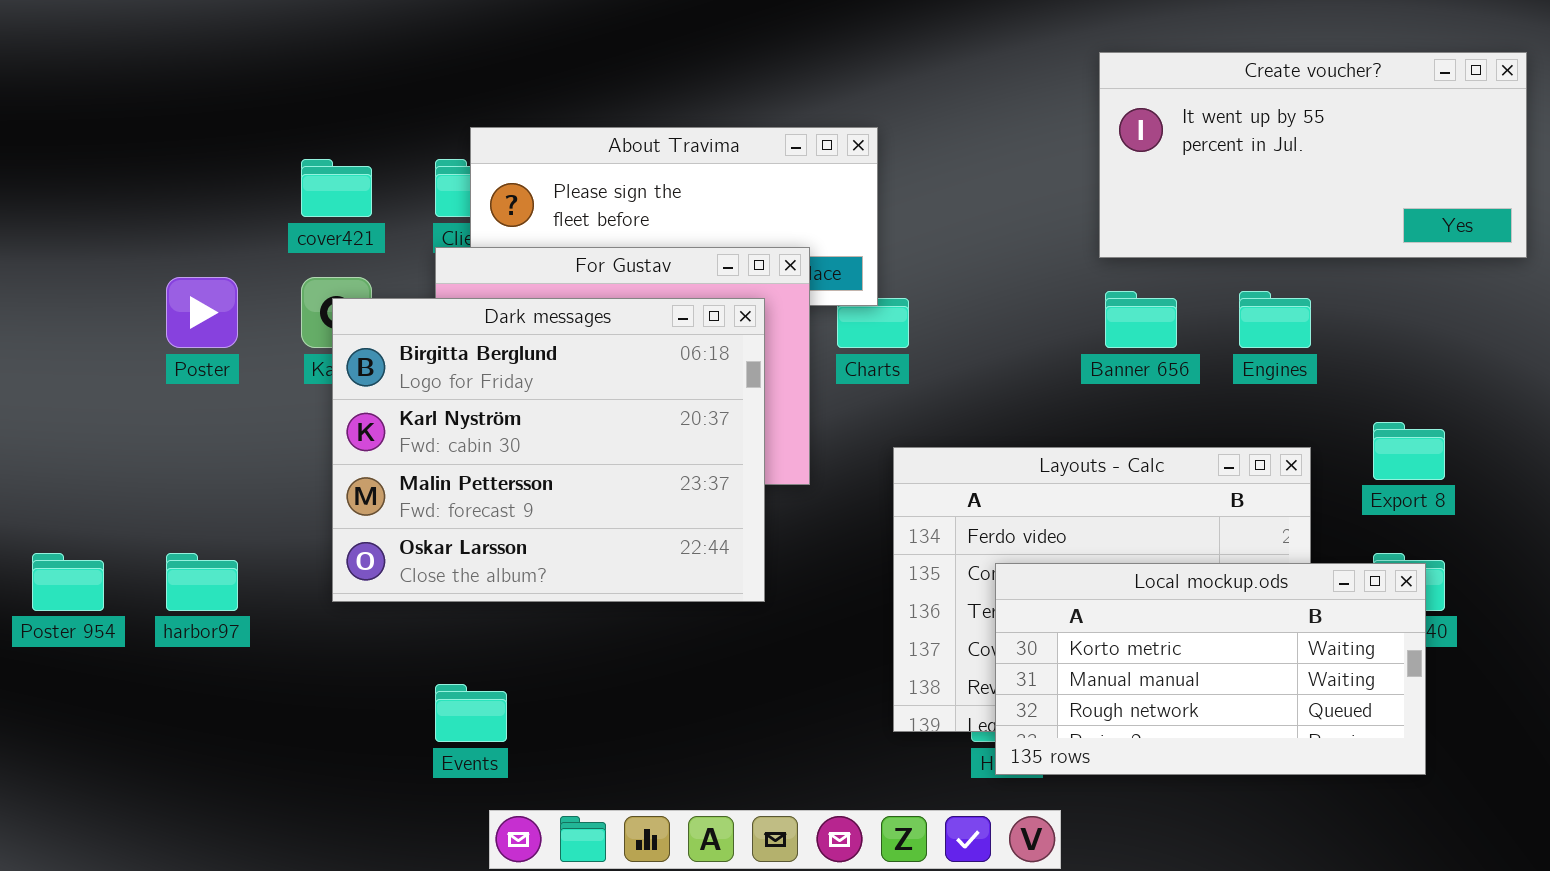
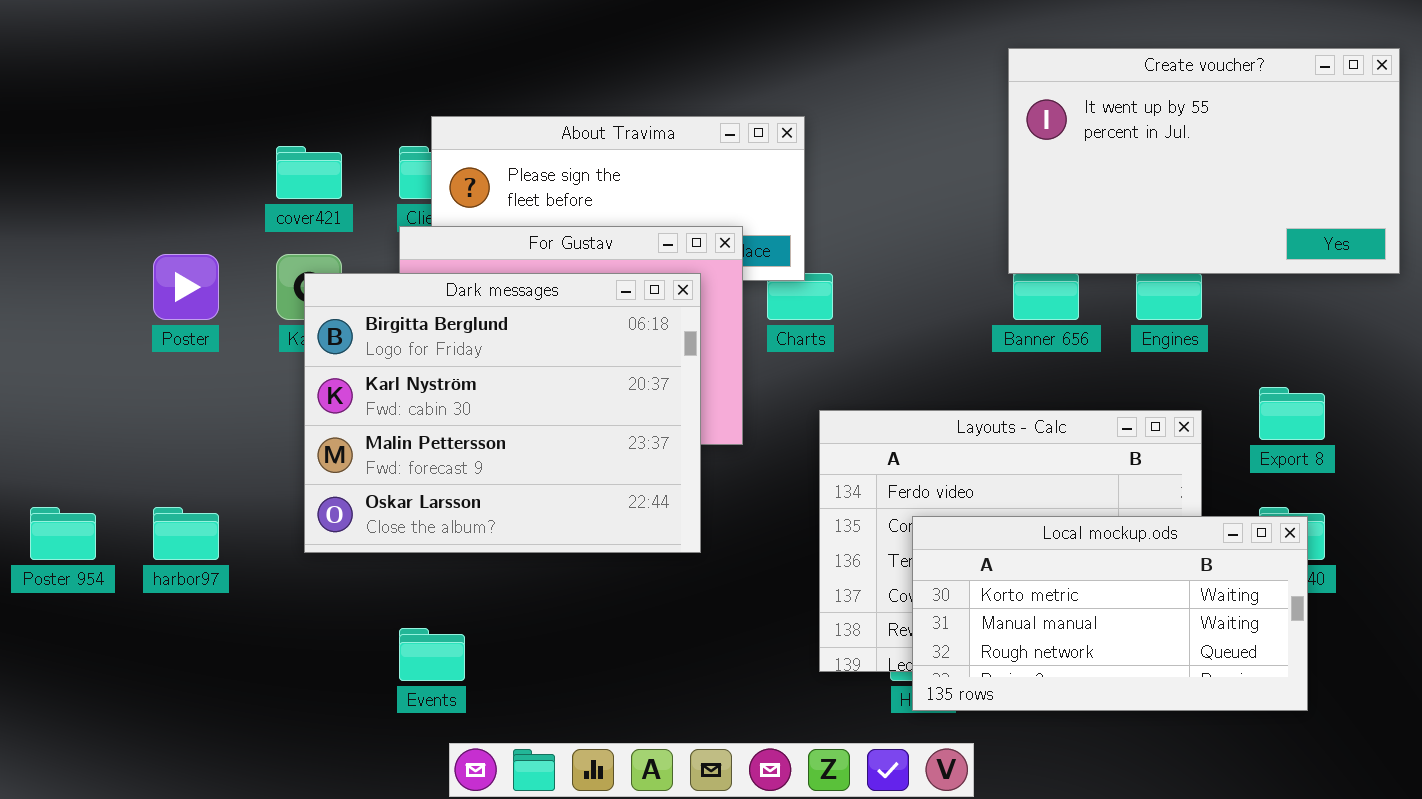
Create voucher?: [1099,52,1527,258] -> [1008,48,1400,274], resized

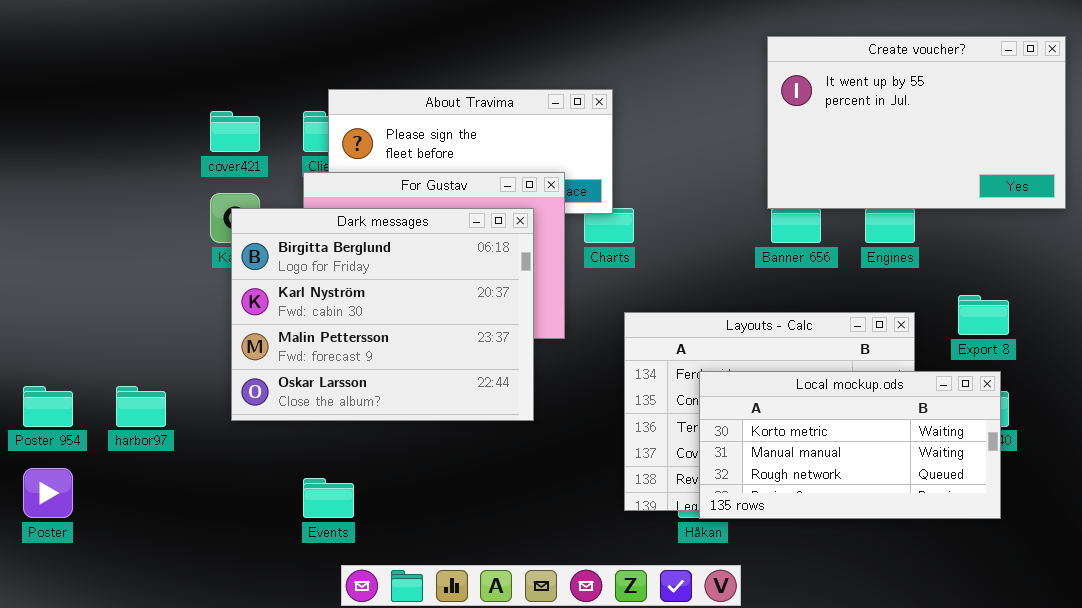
Poster: [153,254,219,320] -> [23,468,73,518], moved
Local mockup.ods: [912,516,1308,711] -> [699,371,1001,519], moved

